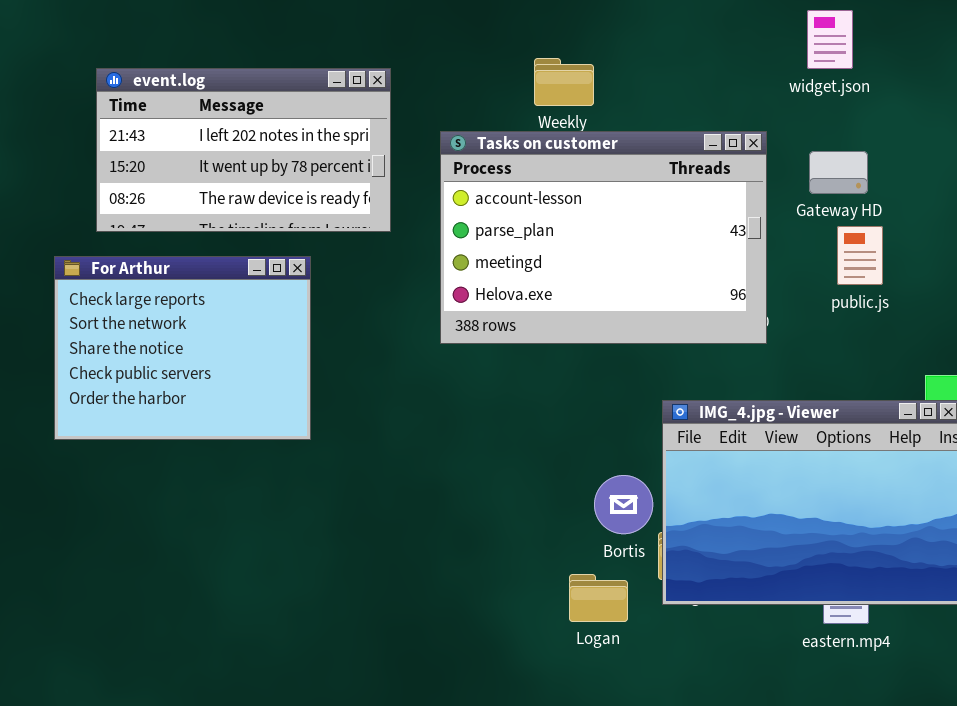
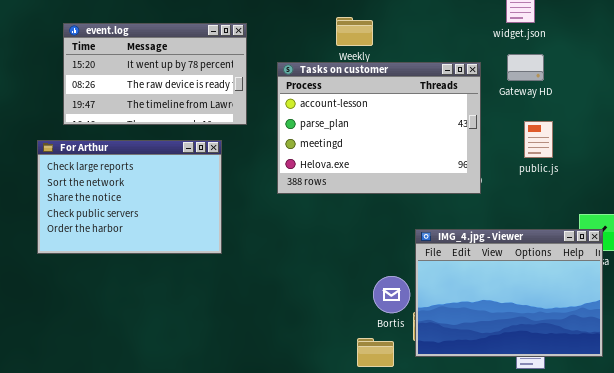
event.log: [96,68,391,232] -> [63,23,247,125], scrolled down 1 row
Gateway HD: [809,151,868,194] -> [507,54,544,81], moved
For Arthur: [54,256,311,440] -> [37,140,222,254], resized

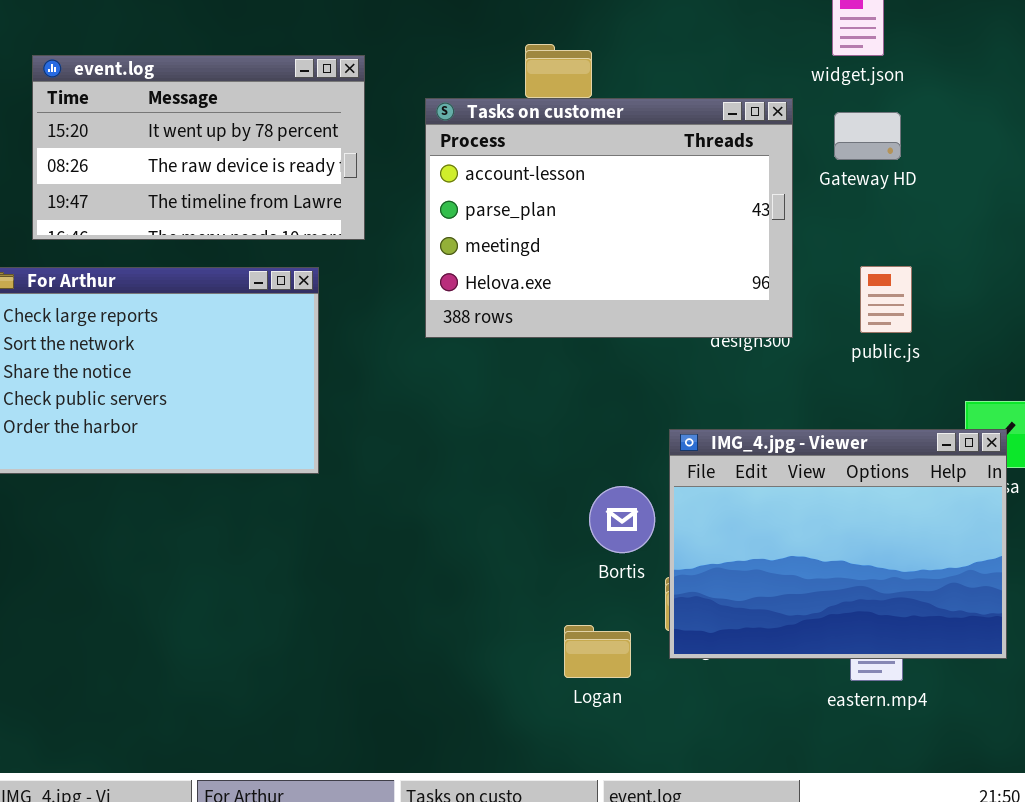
Tasks on customer: [277,62,481,194] -> [425,98,793,338], moved
public.js: [524,121,553,158] -> [860,266,912,333], moved
Bortis: [373,276,410,313] -> [589,486,655,553], moved

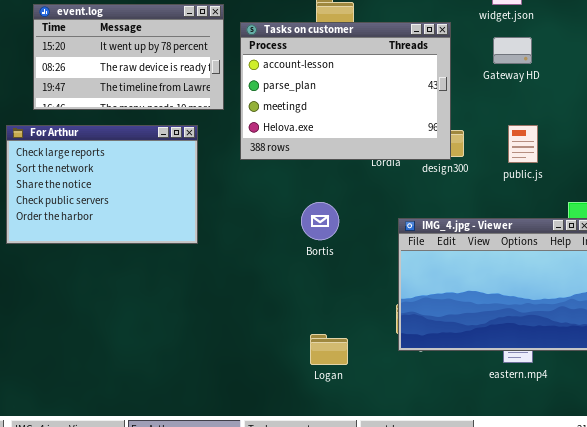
Tasks on customer: [425,98,793,338] -> [240,22,451,160], moved
Bortis: [589,486,655,553] -> [301,202,339,240], moved
Logan: [564,625,631,678] -> [310,334,348,365], moved

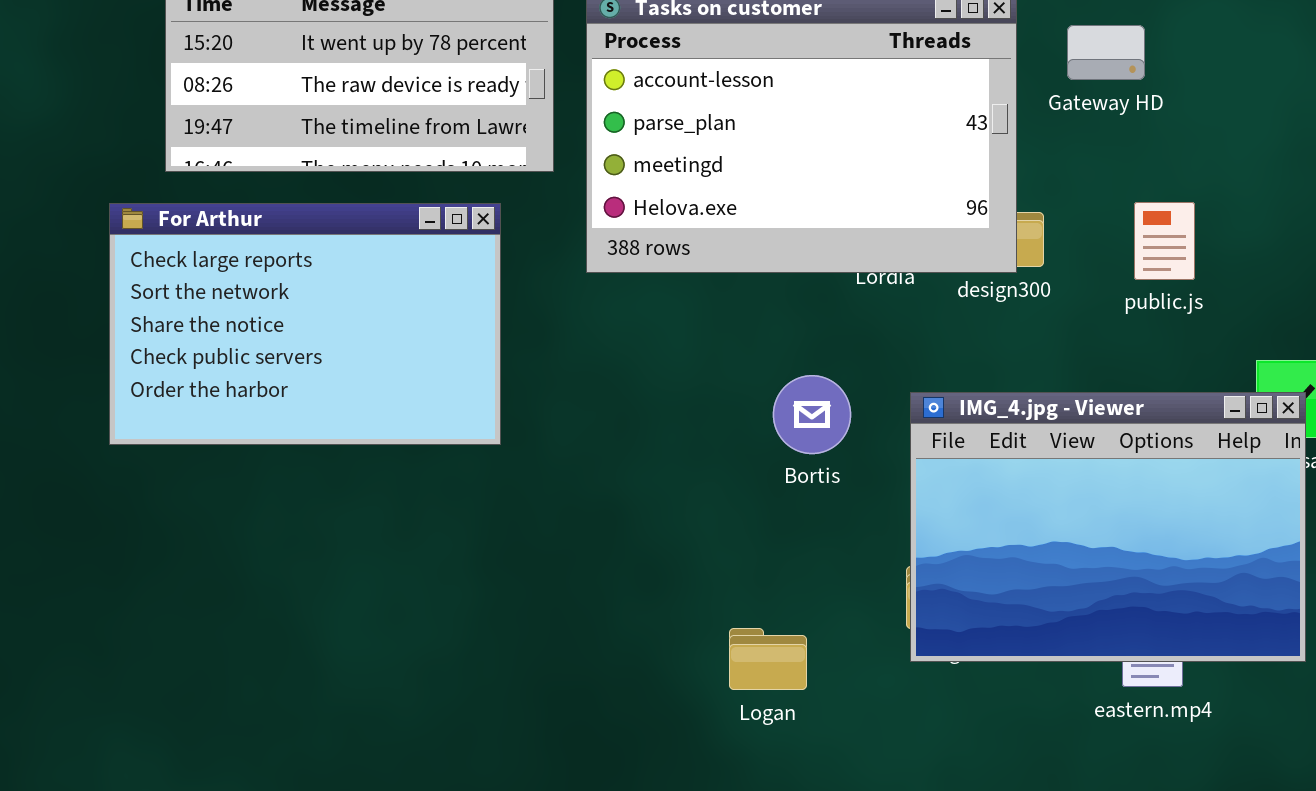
Gateway HD: [493,37,532,64] -> [1067,25,1145,80], moved
Bortis: [301,202,339,240] -> [773,375,851,454], moved

